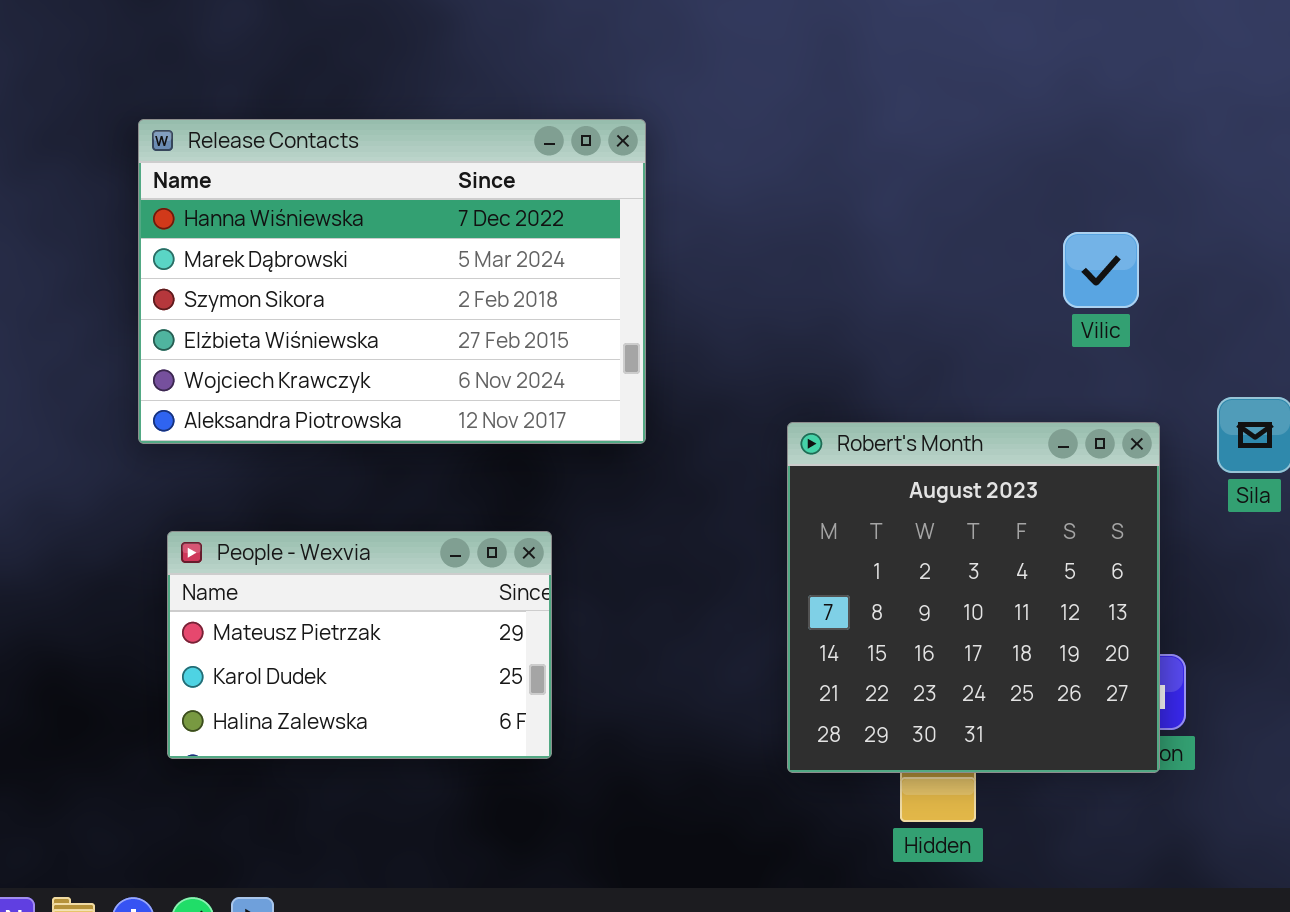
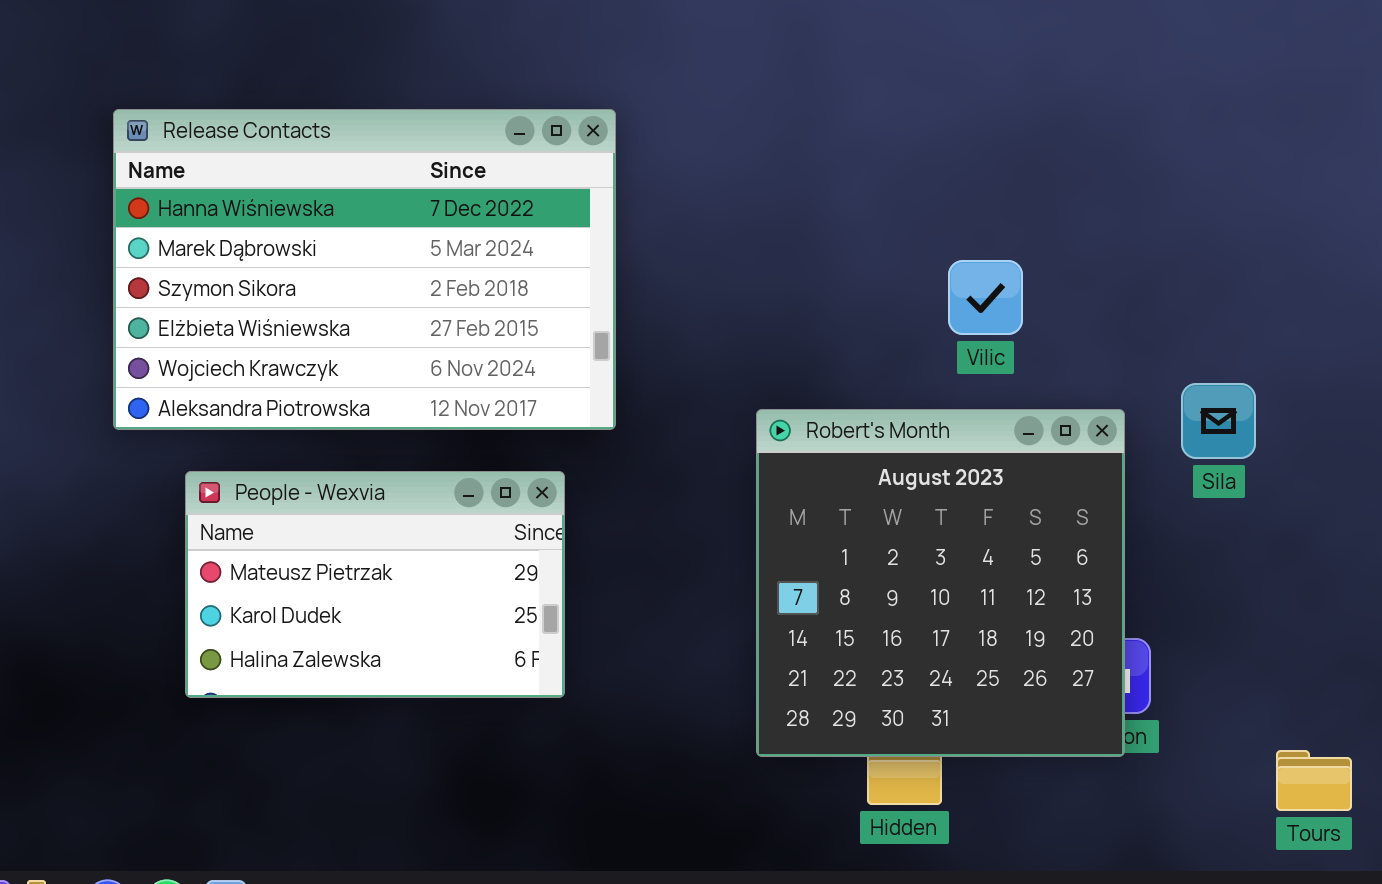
Vilic: [1063,232,1139,308] -> [948,260,1023,335], moved
People - Wexvia: [167,531,552,759] -> [185,471,565,698], moved

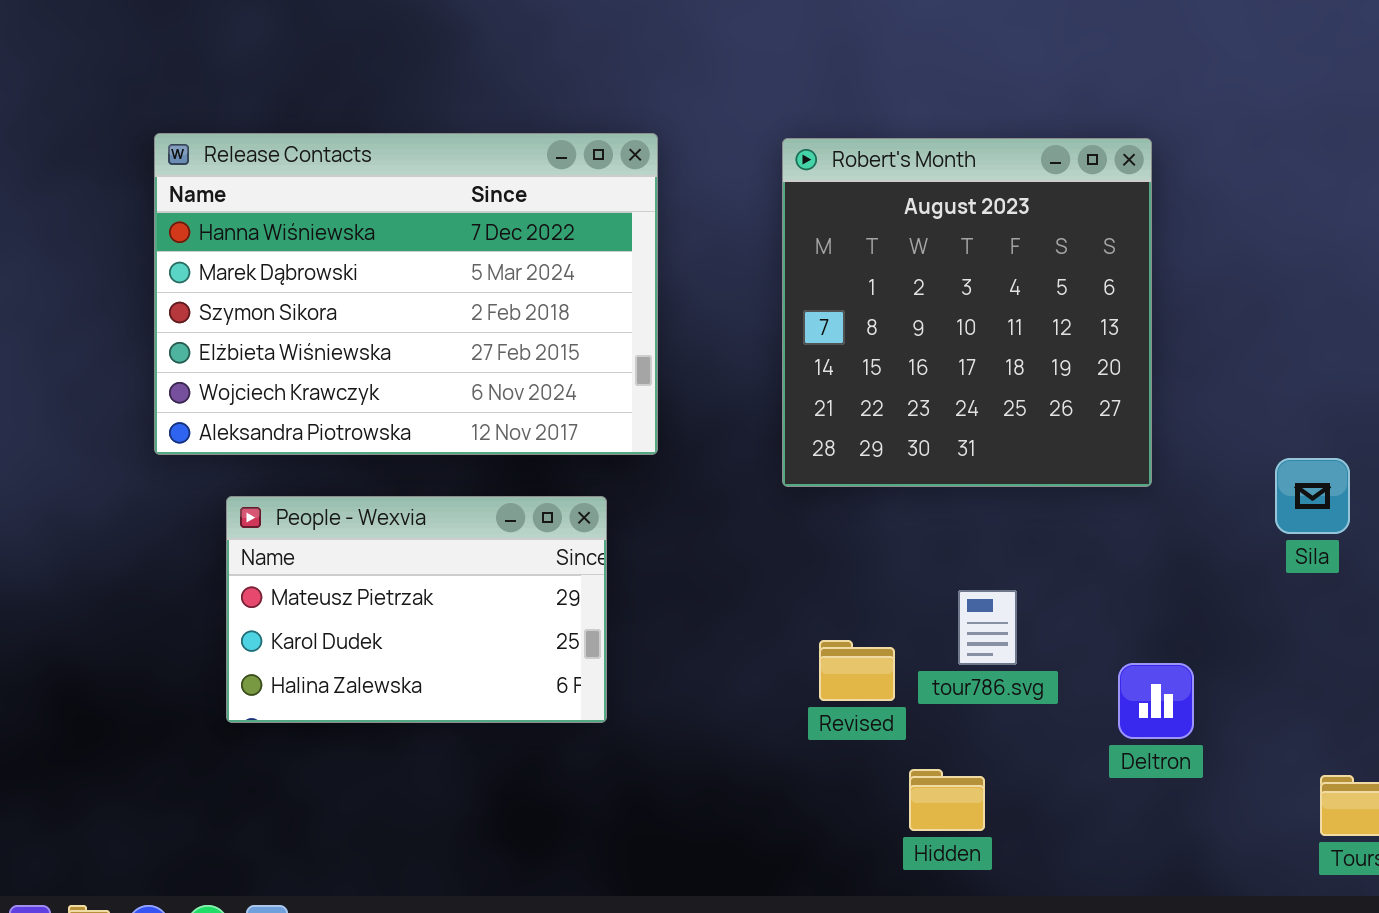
Sila: [1181,383,1256,459] -> [1275,458,1350,534], moved
Robert's Month: [756,409,1125,757] -> [782,138,1152,487], moved

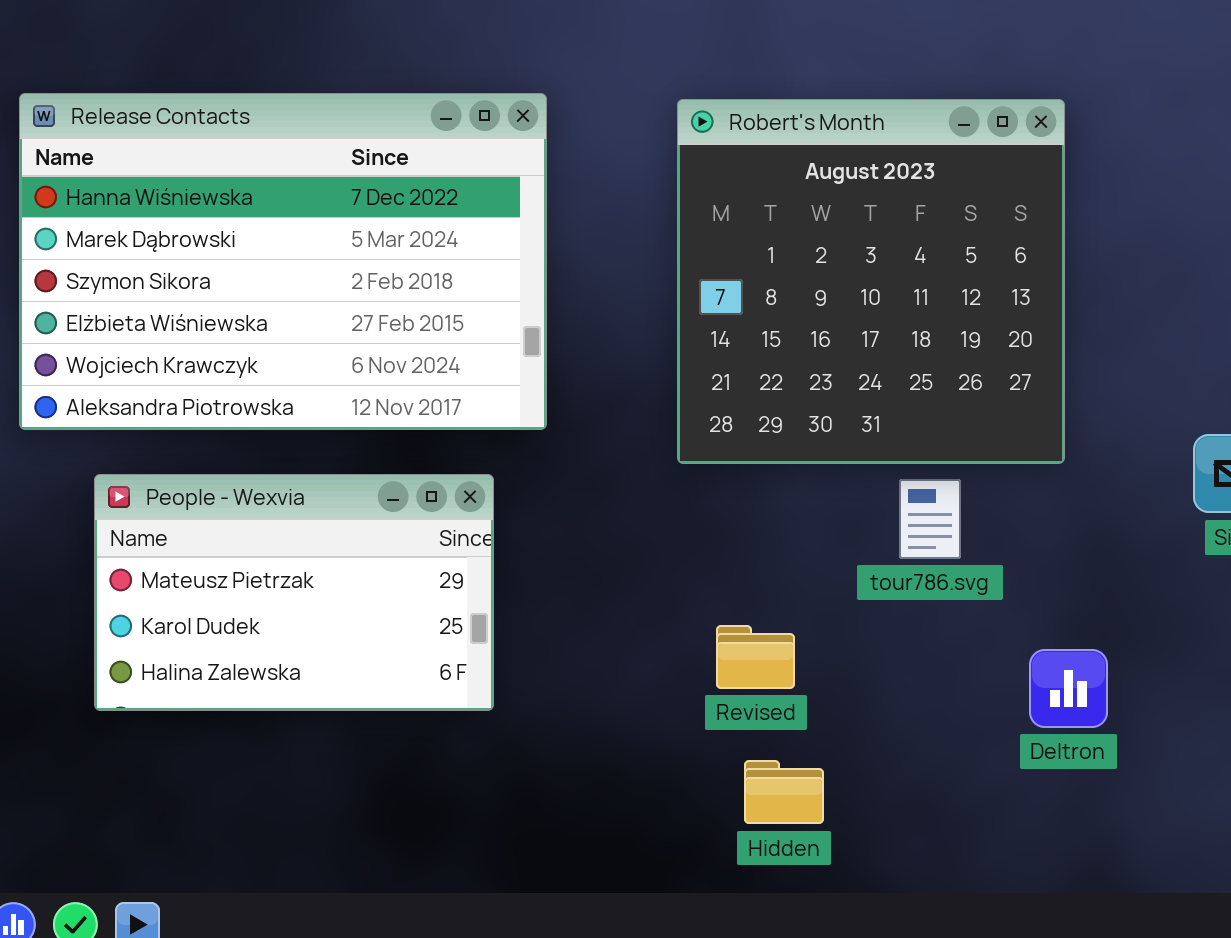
tour786.svg: [958,590,1017,665] -> [899,479,961,559], moved
Hidden: [909,769,985,831] -> [744,760,824,824], moved

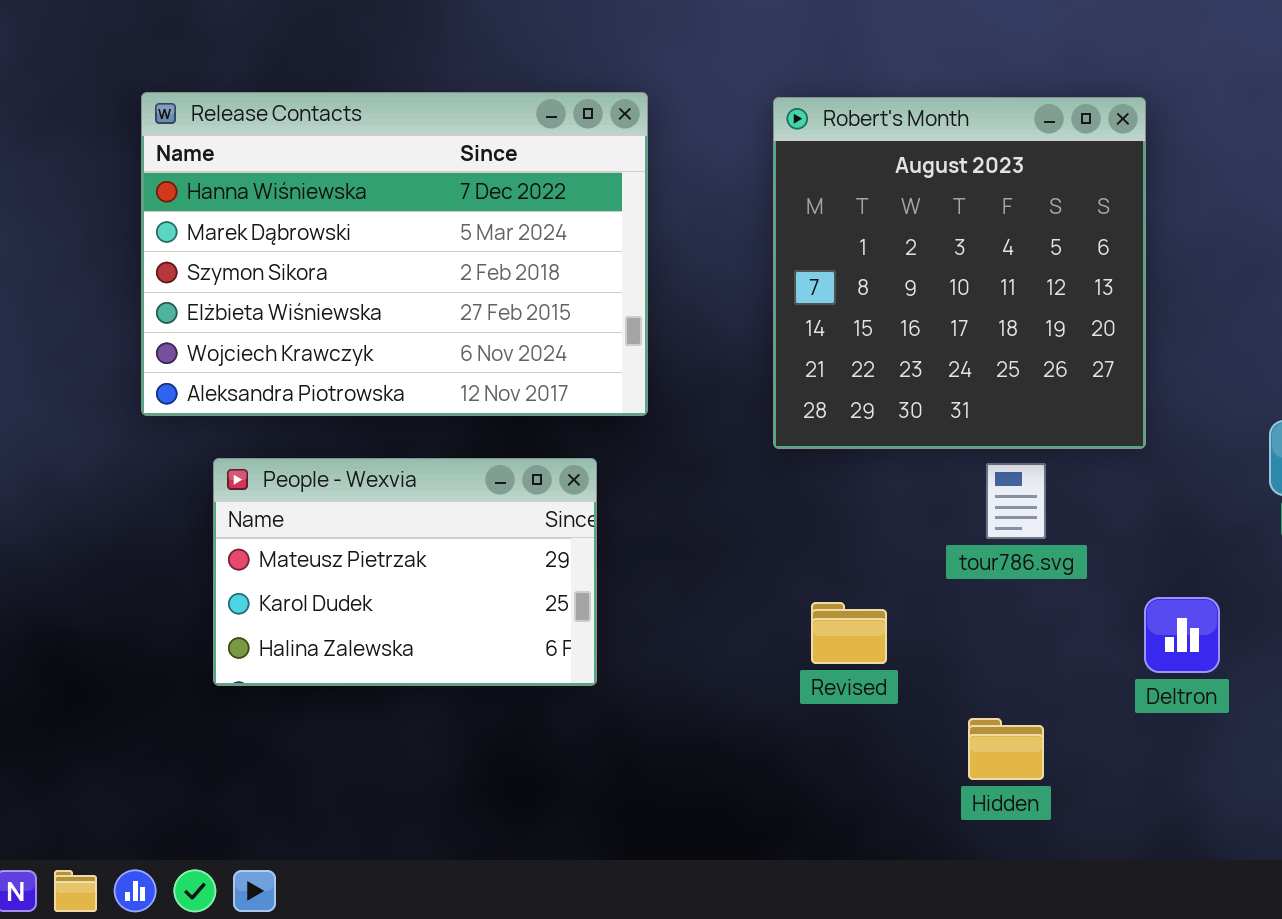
Deltron: [1029,649,1108,728] -> [1144,597,1220,673], moved
Hidden: [744,760,824,824] -> [968,718,1044,780], moved

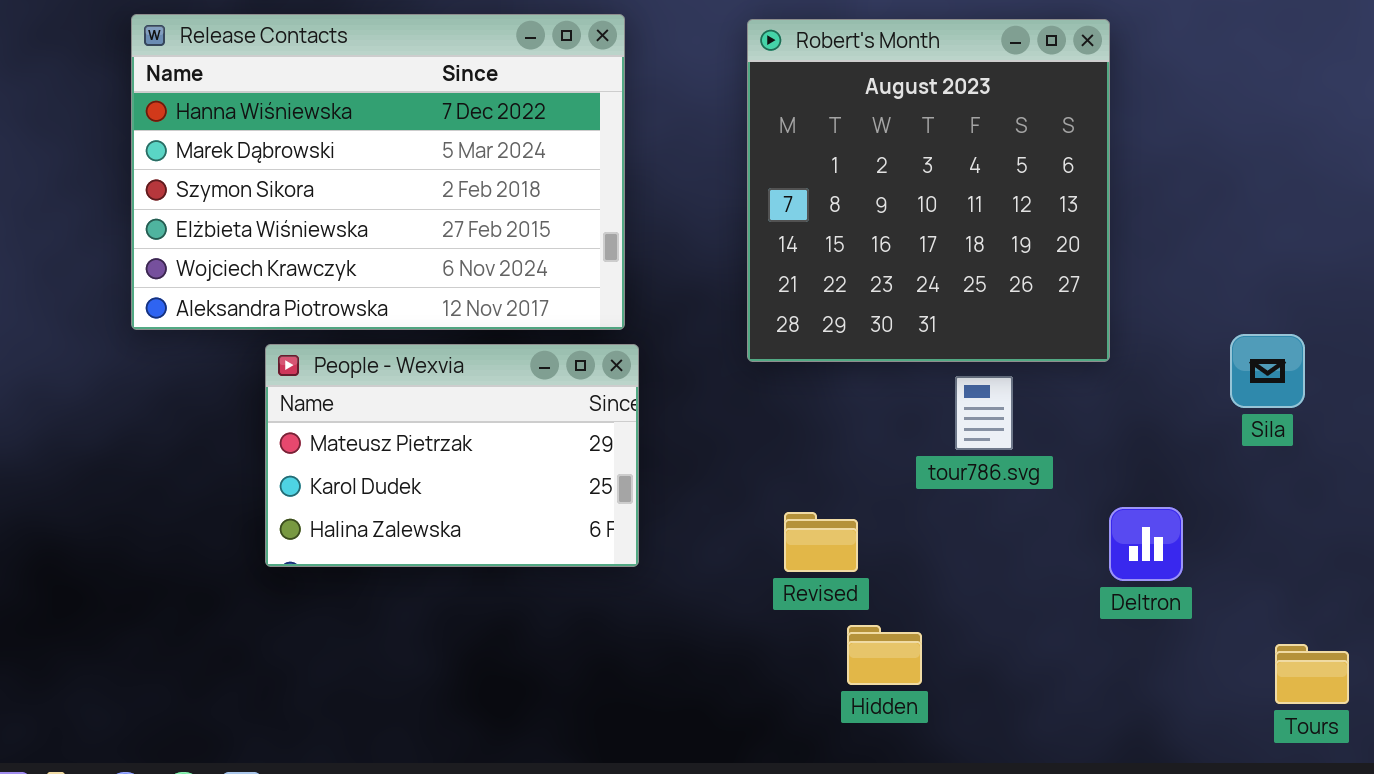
People - Wexvia: [213,458,597,686] -> [265,344,639,567], moved
Hidden: [968,718,1044,780] -> [847,625,922,685], moved

